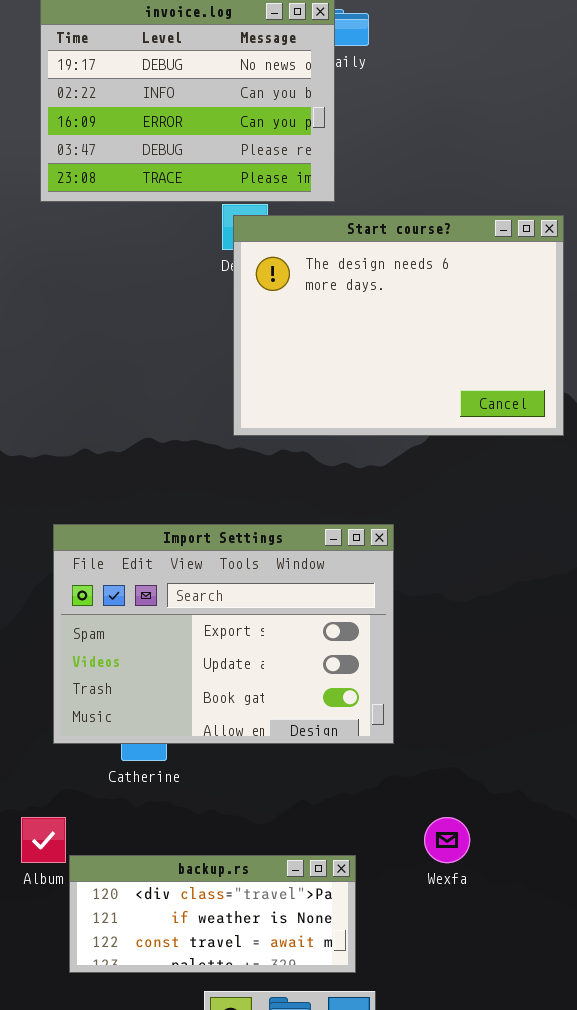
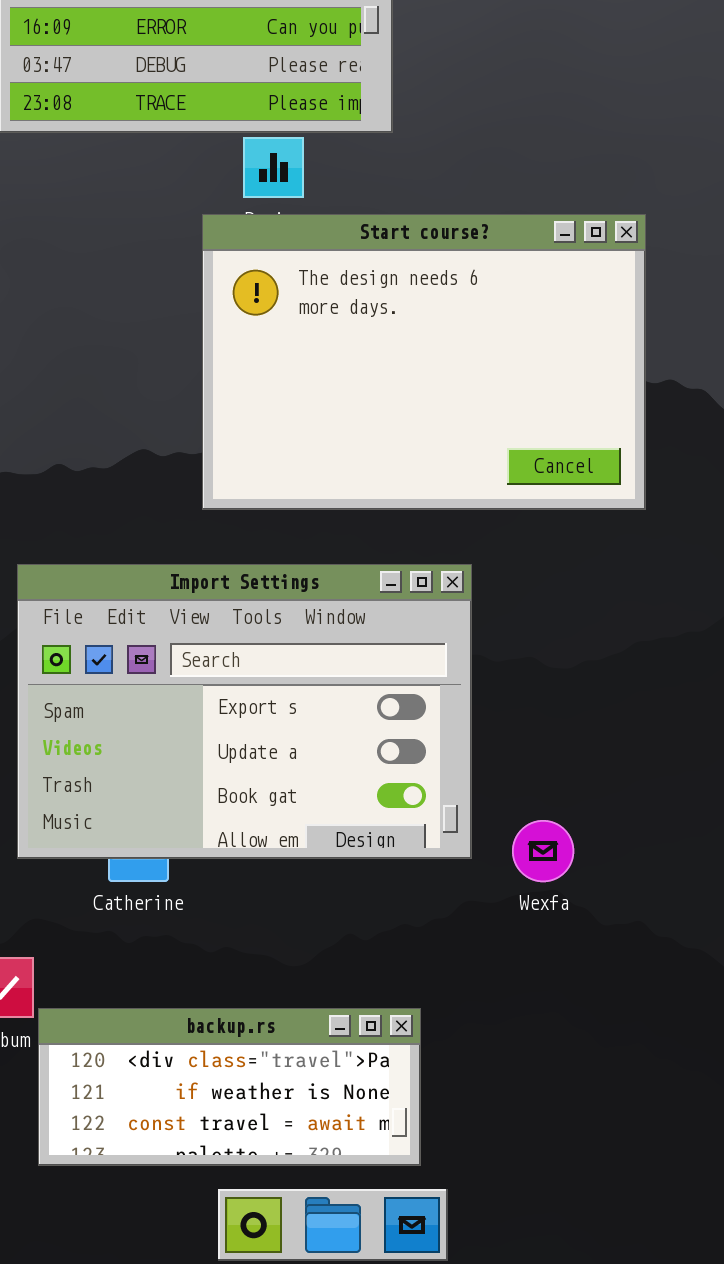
Start course?: [233,215,564,436] -> [202,214,646,510], moved
Wexfa: [424,817,470,863] -> [512,820,574,882], moved

